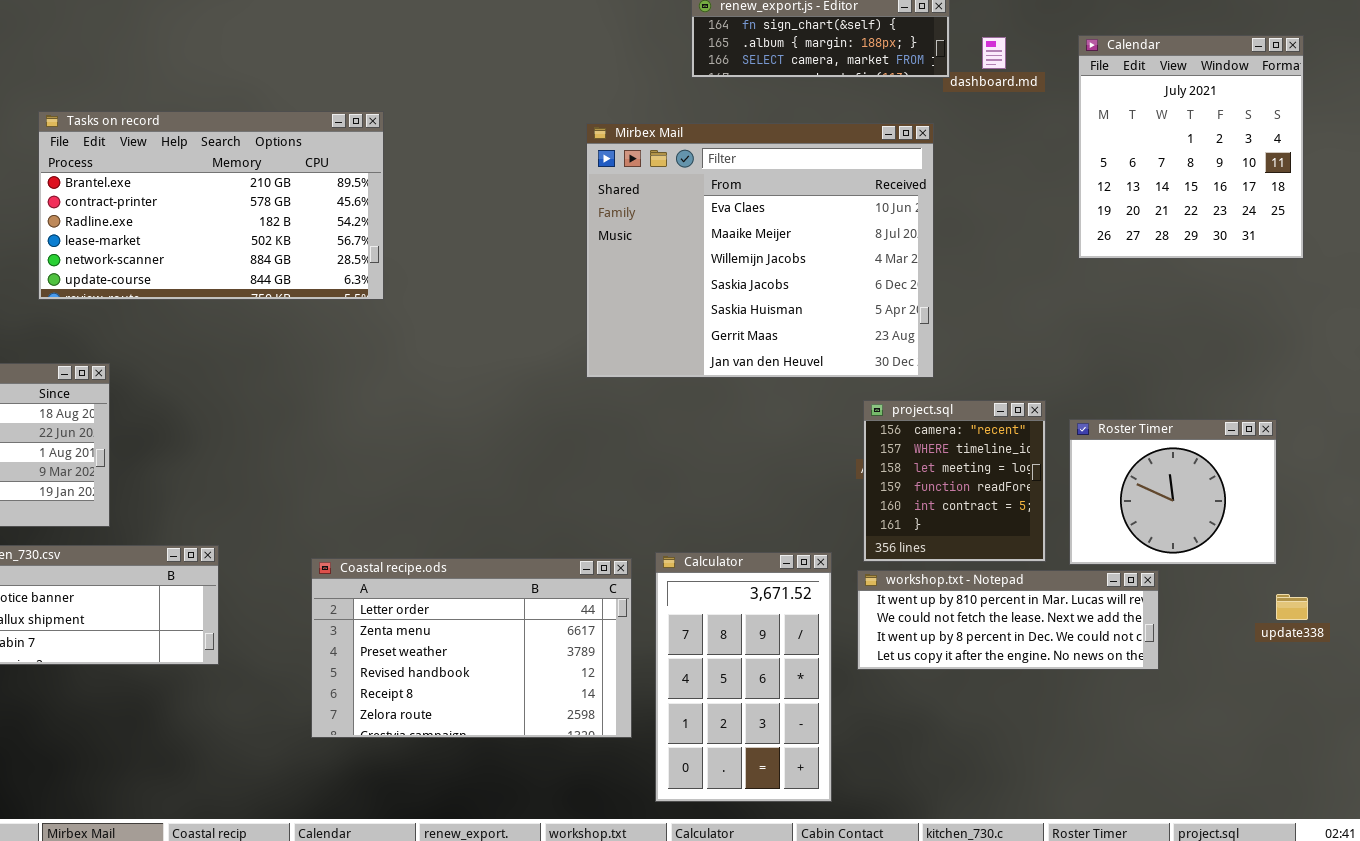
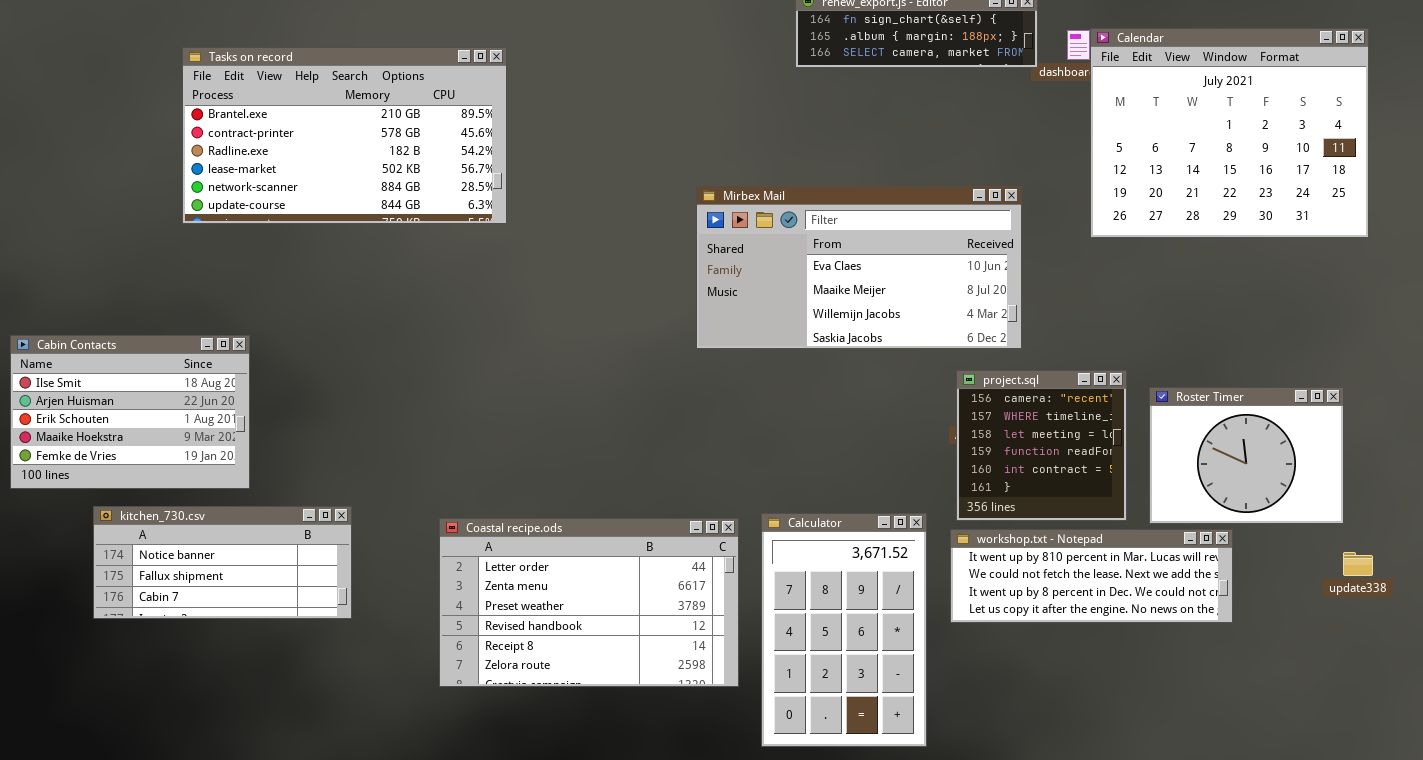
Calendar: [1078,35,1304,259] -> [1090,28,1369,238], resized
Tasks on record: [38,111,384,300] -> [182,47,507,224], moved
Mirbex Mail: [586,123,934,378] -> [696,186,1022,349], resized

